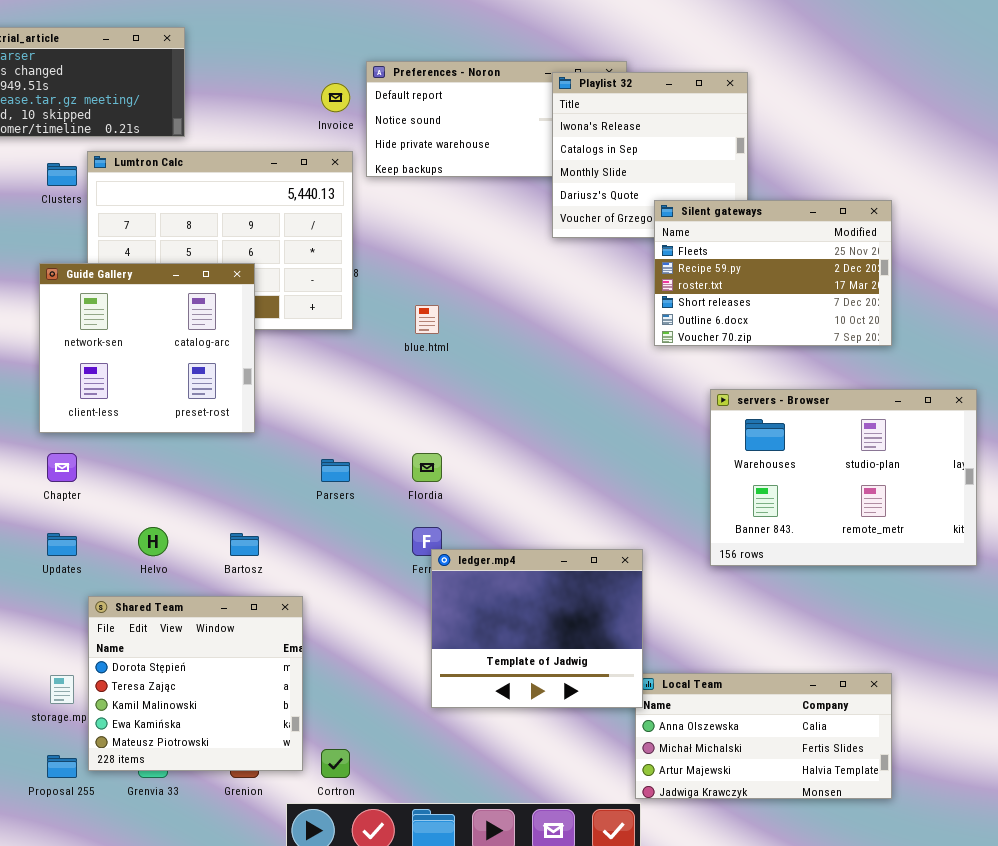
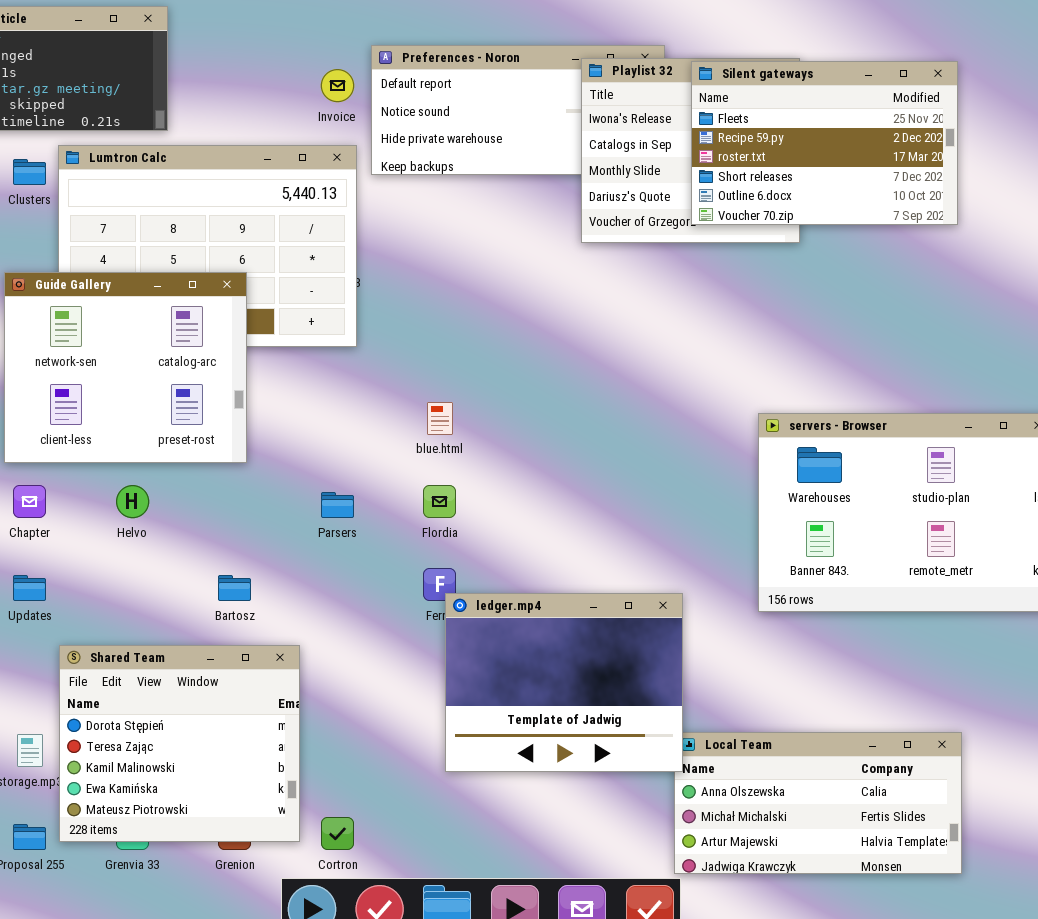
Silent gateways: [654,200,892,346] -> [691,61,958,225], moved
blue.html: [415,305,439,334] -> [427,402,453,435], moved
Helvo: [138,527,168,556] -> [116,485,149,518], moved

